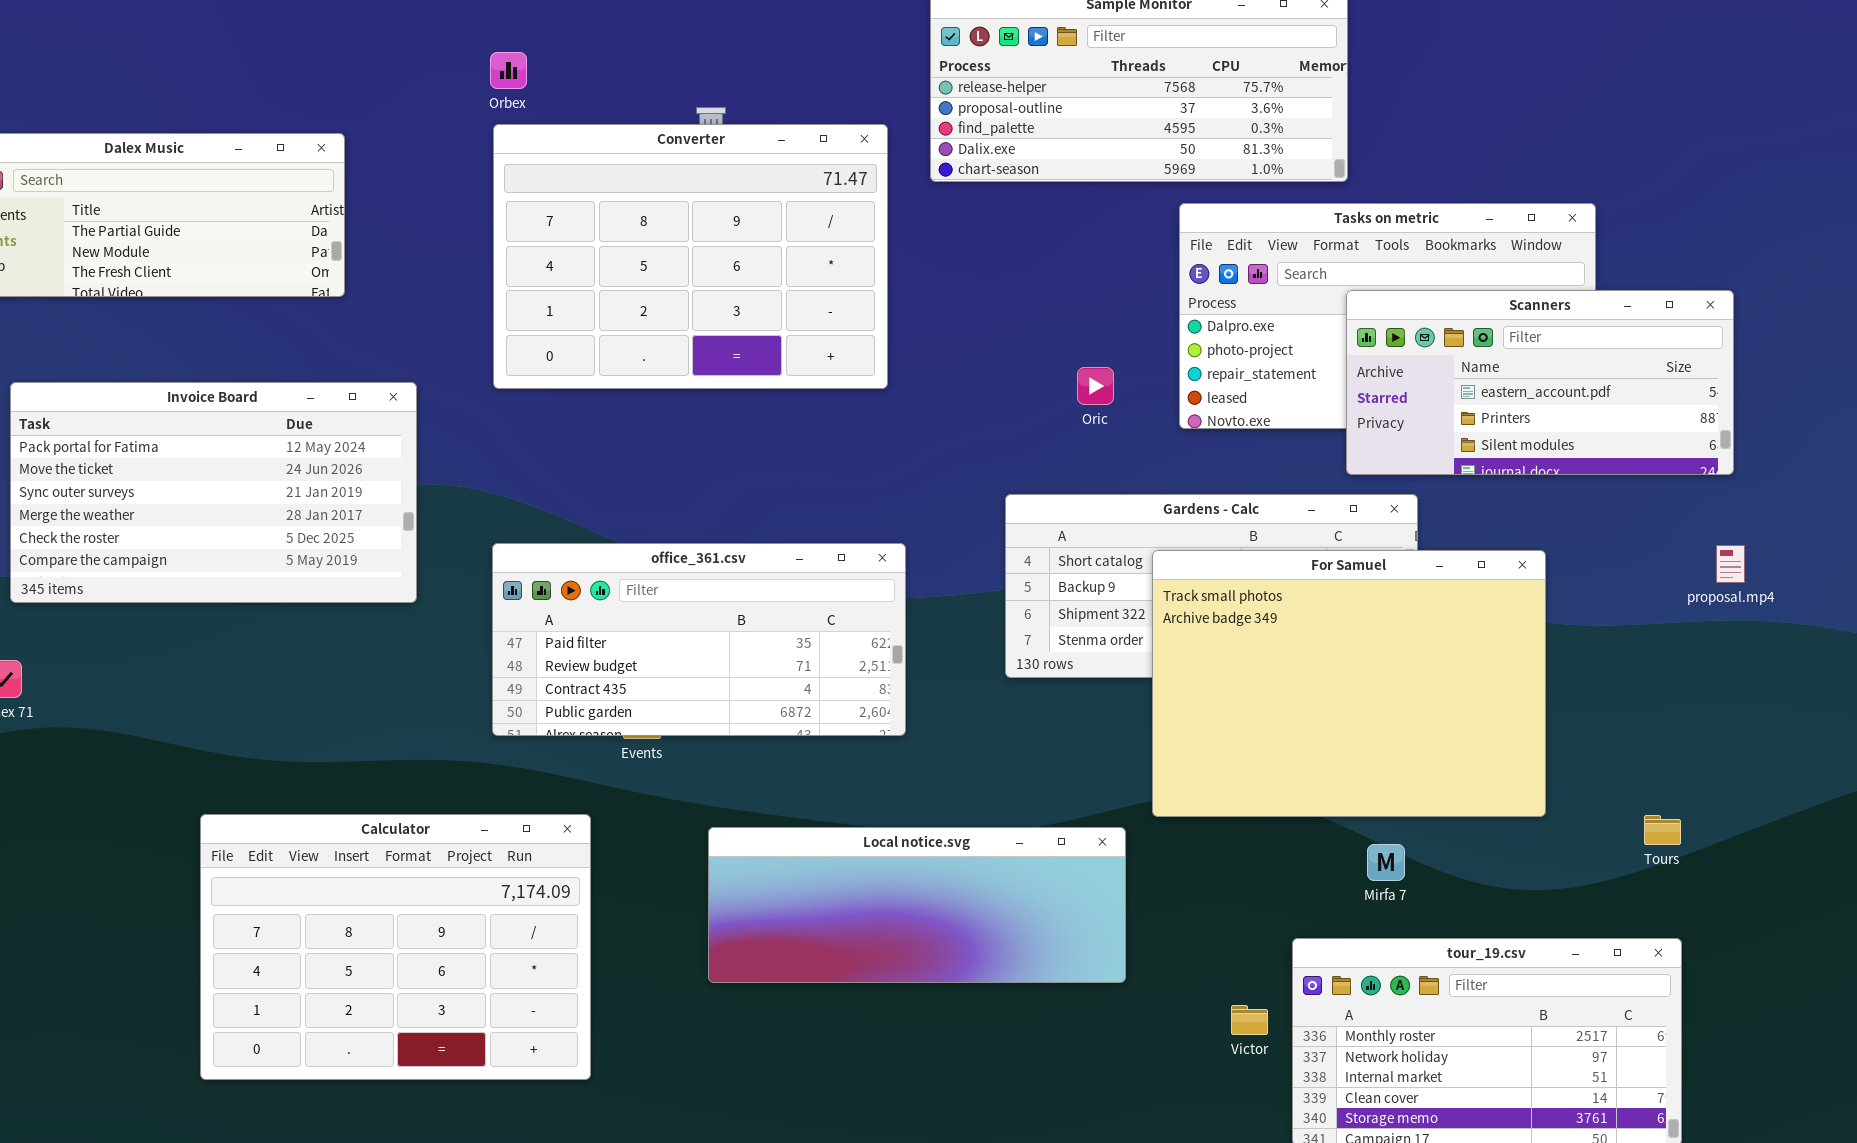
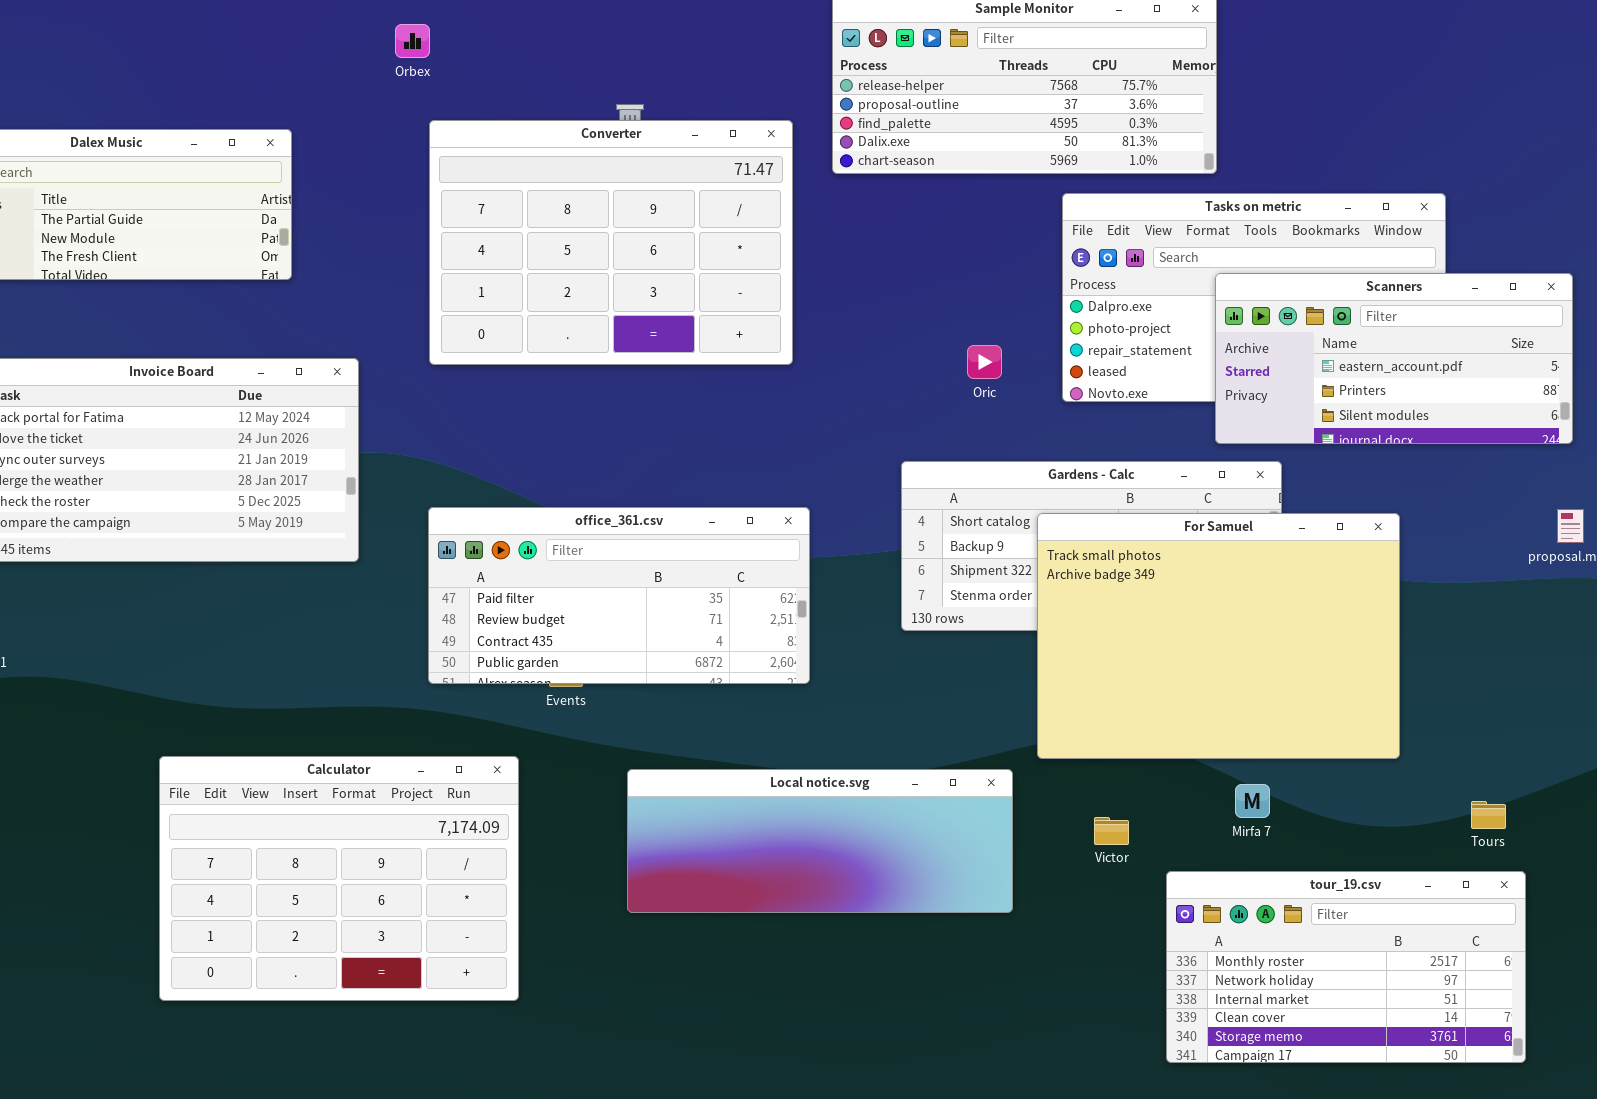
Orbex: [490,52,527,89] -> [395,24,430,58], moved
Tours: [1644,815,1681,845] -> [1471,801,1506,829], moved
Victor: [1231,1005,1268,1035] -> [1094,817,1129,845], moved

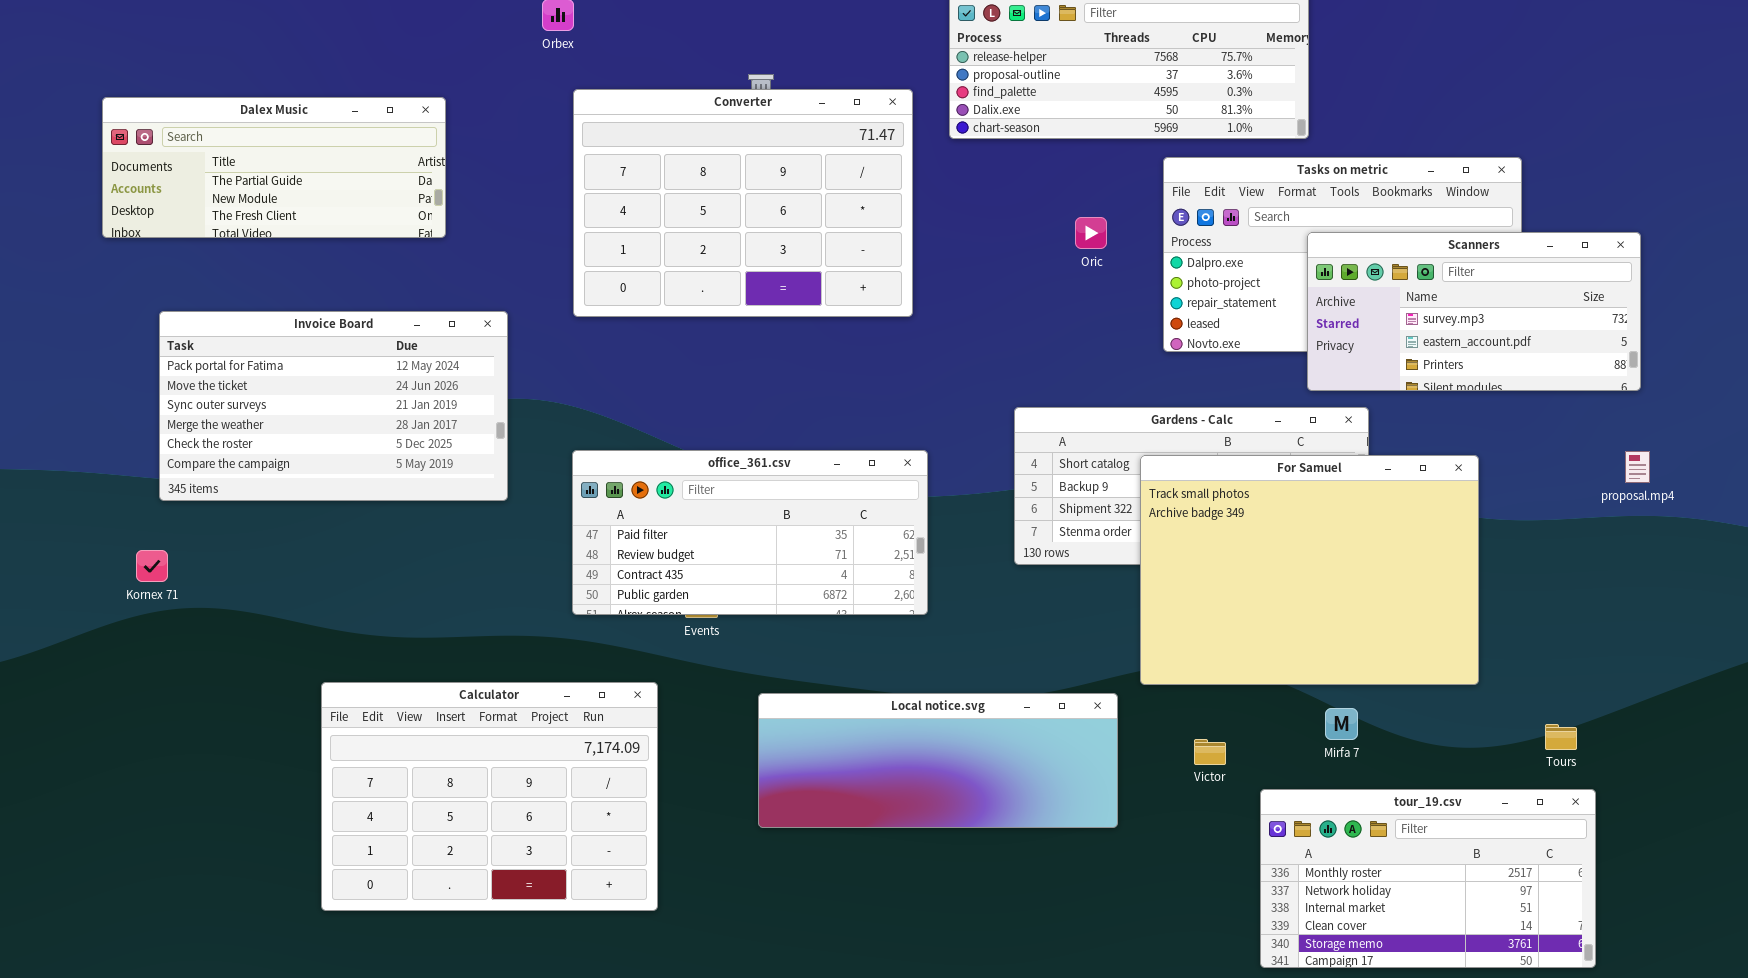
Scanners: [1215,273,1573,444] -> [1307,232,1641,391], scrolled up 1 row
Oric: [967,345,1002,379] -> [1075,217,1107,249], moved

